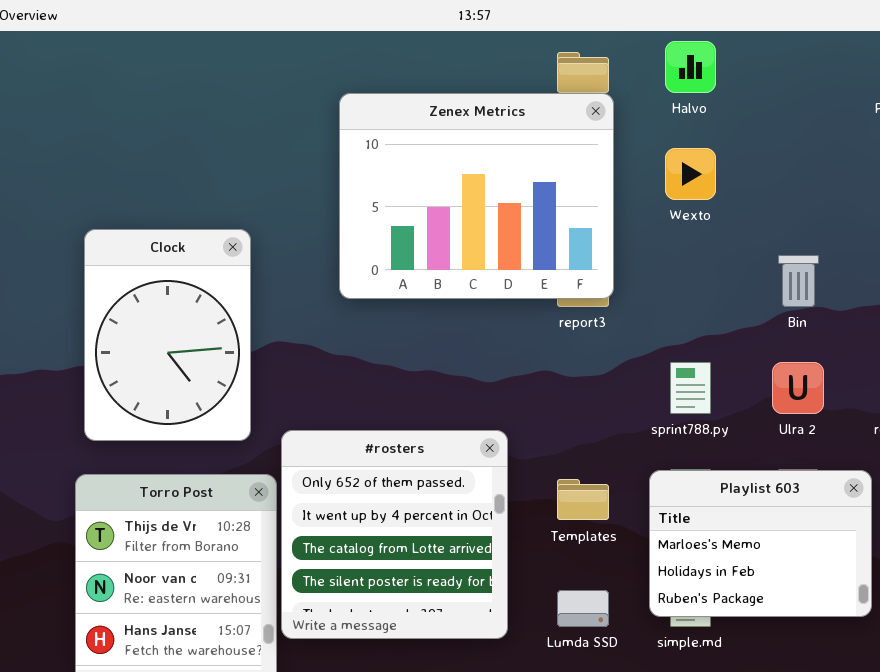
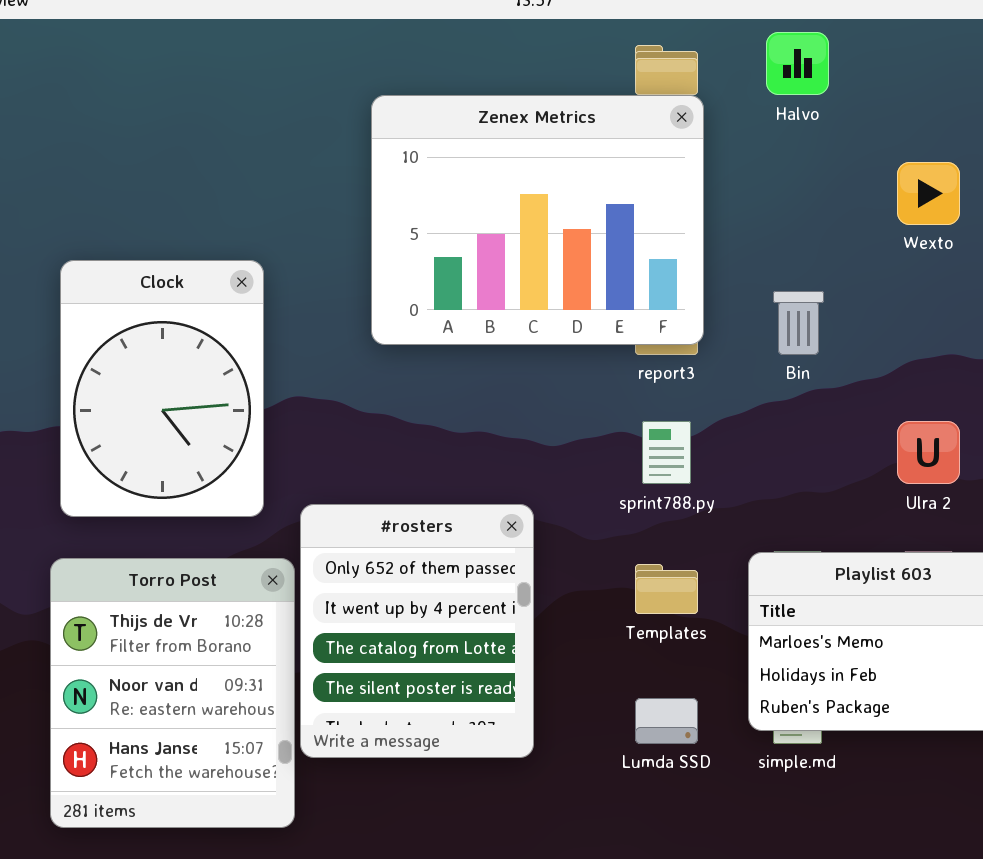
Wexto: [665,148,716,200] -> [897,162,960,225], moved
Bin: [778,255,819,307] -> [773,291,824,355], moved
sprint788.py: [670,362,711,414] -> [642,421,691,484], moved
#rosters: [281,430,508,639] -> [300,504,534,758], resized

